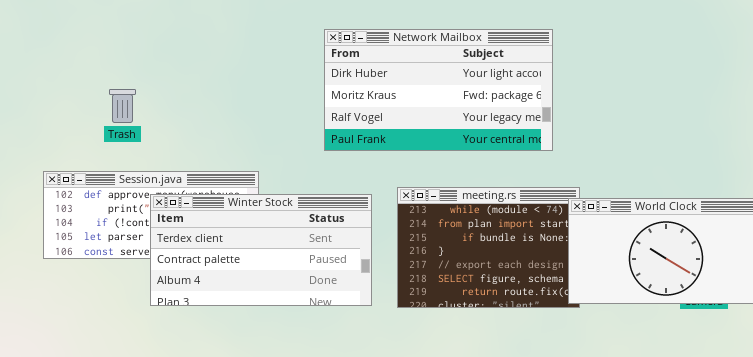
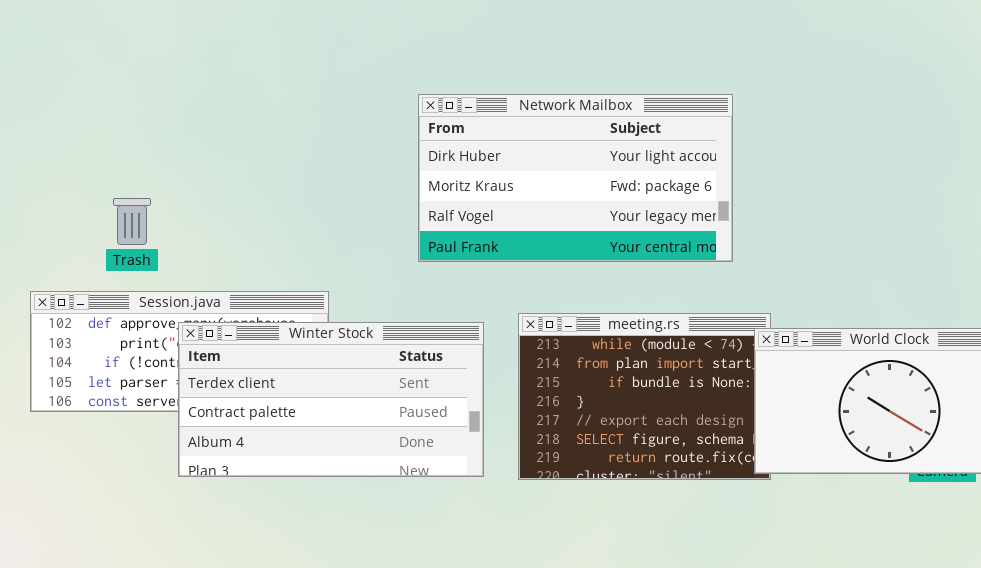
Trash: [109,89,136,123] -> [113,198,151,245], moved

